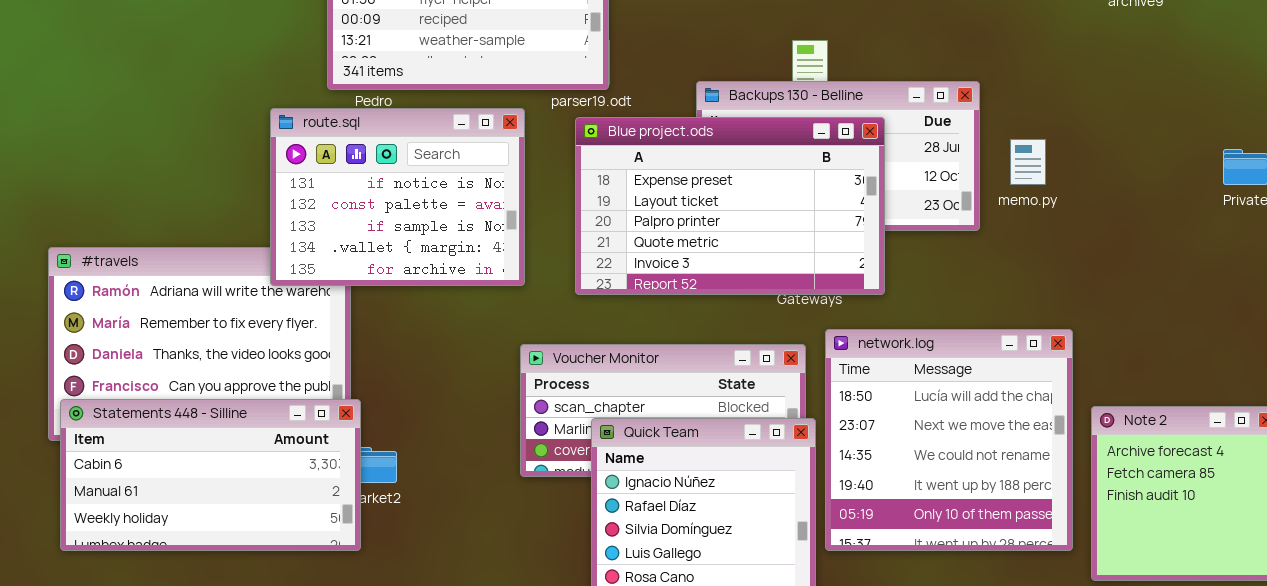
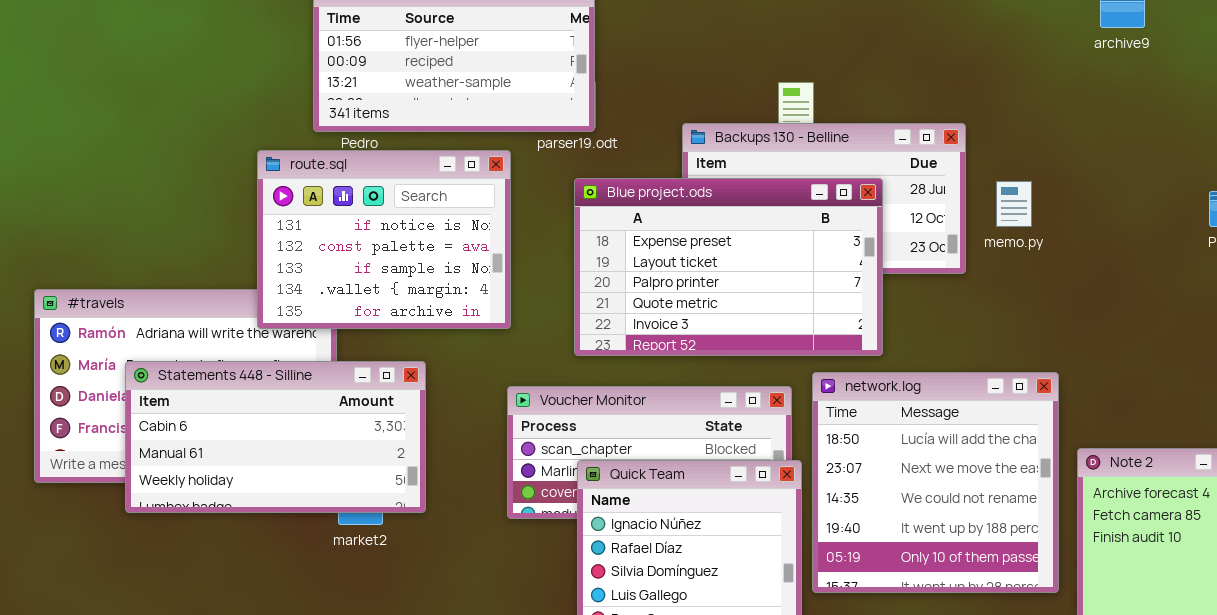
Blue project.ods: [575,117,885,295] -> [574,178,883,356], moved
Statements 448 - Silline: [60,399,361,551] -> [125,361,426,513], moved

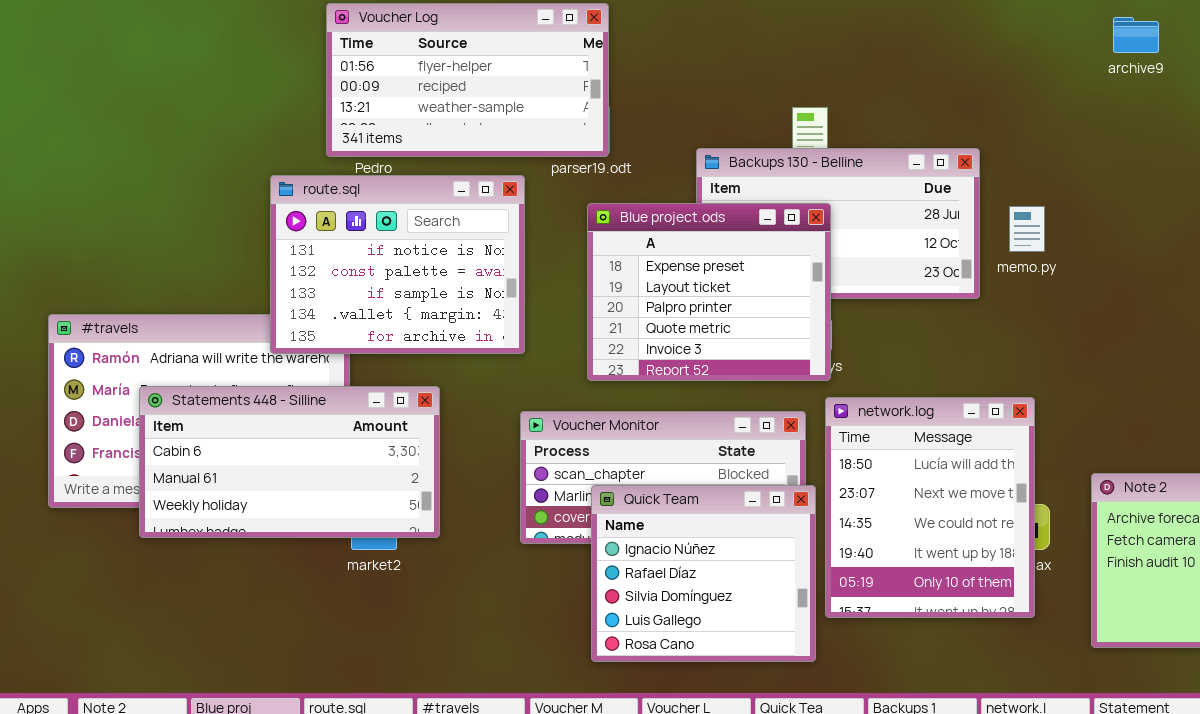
Blue project.ods: [574,178,883,356] -> [587,203,831,381], resized
network.log: [812,372,1059,593] -> [825,397,1035,618], resized

